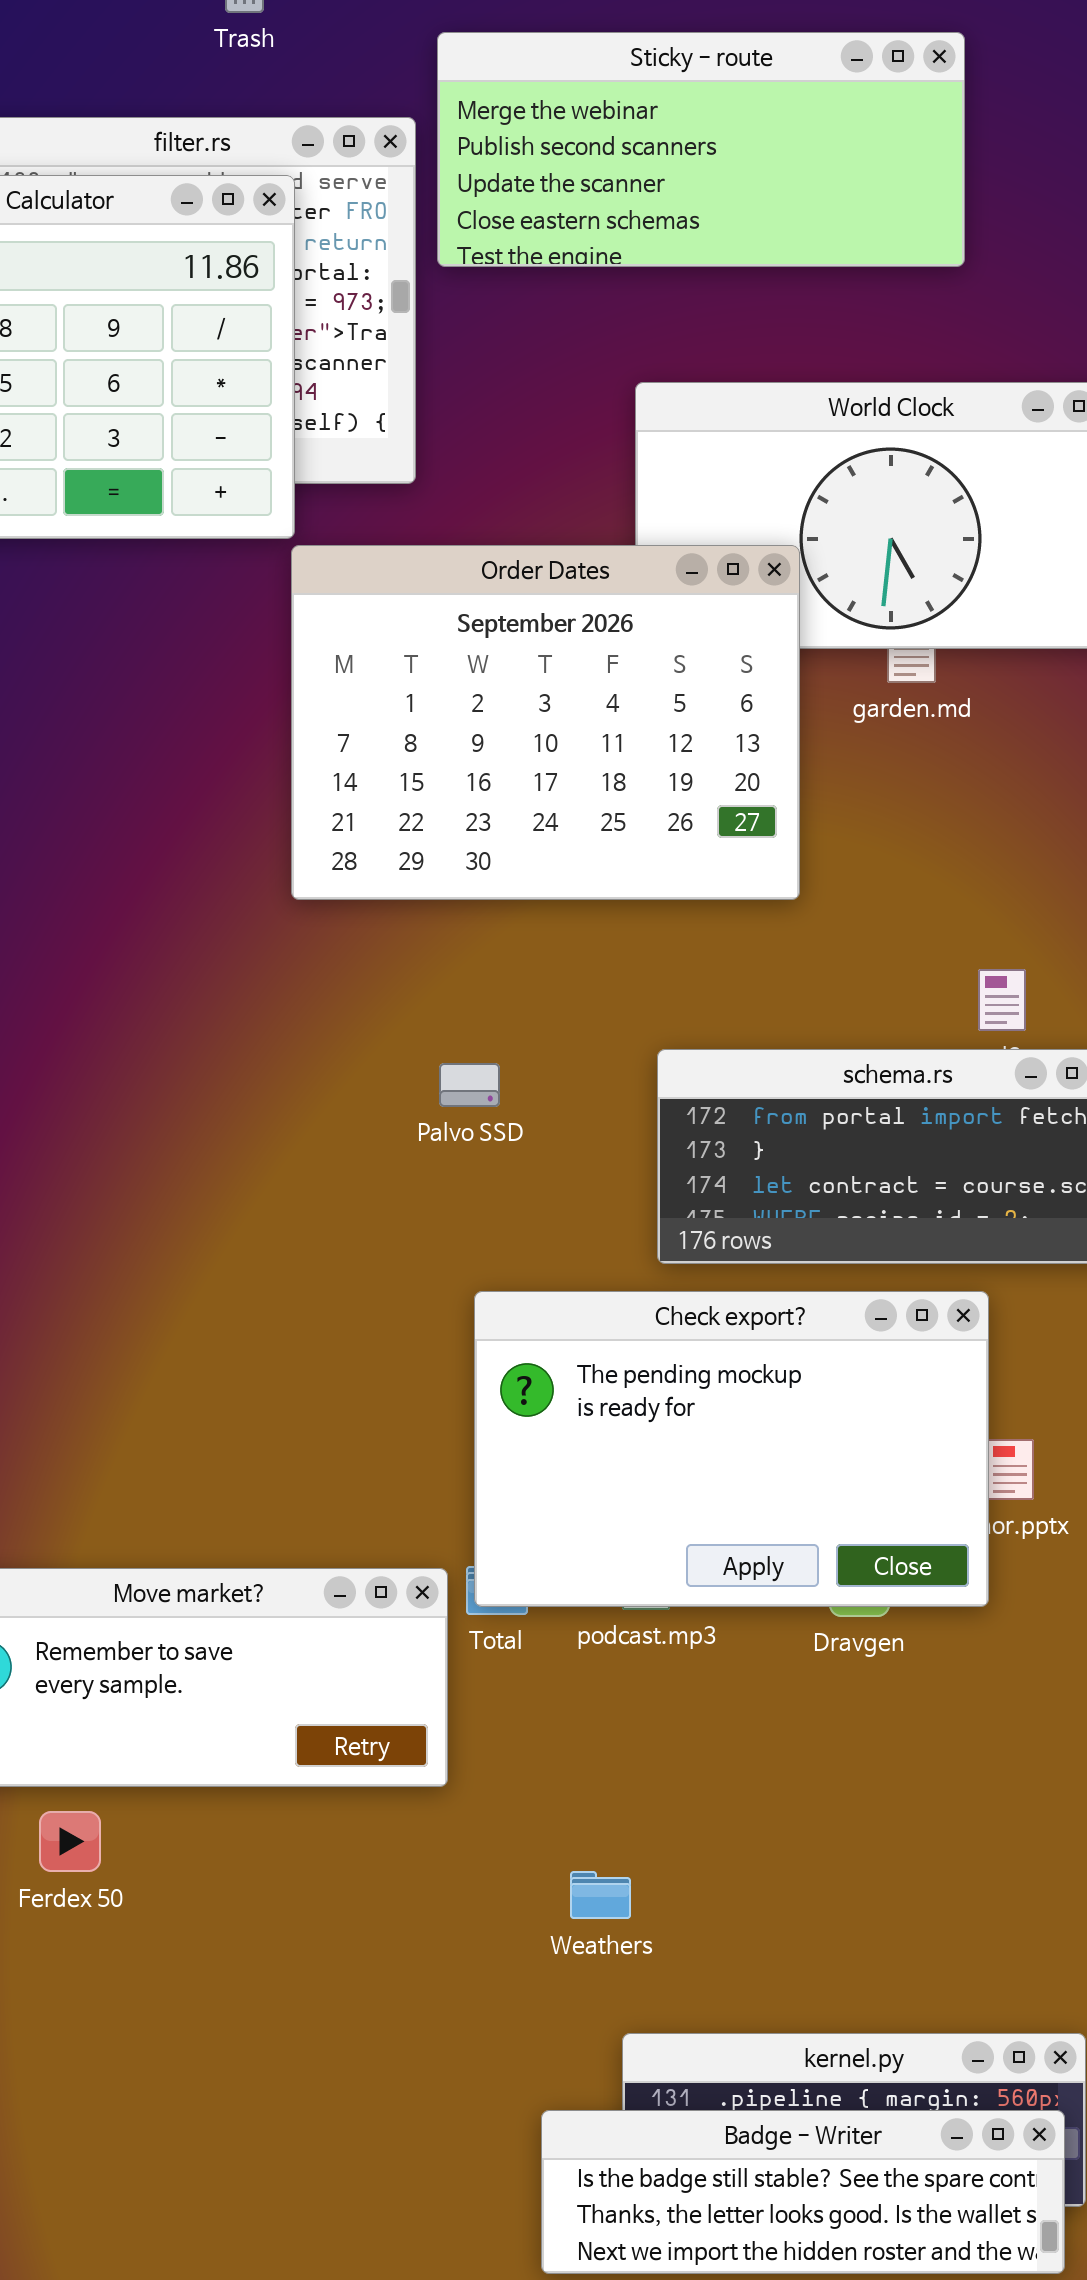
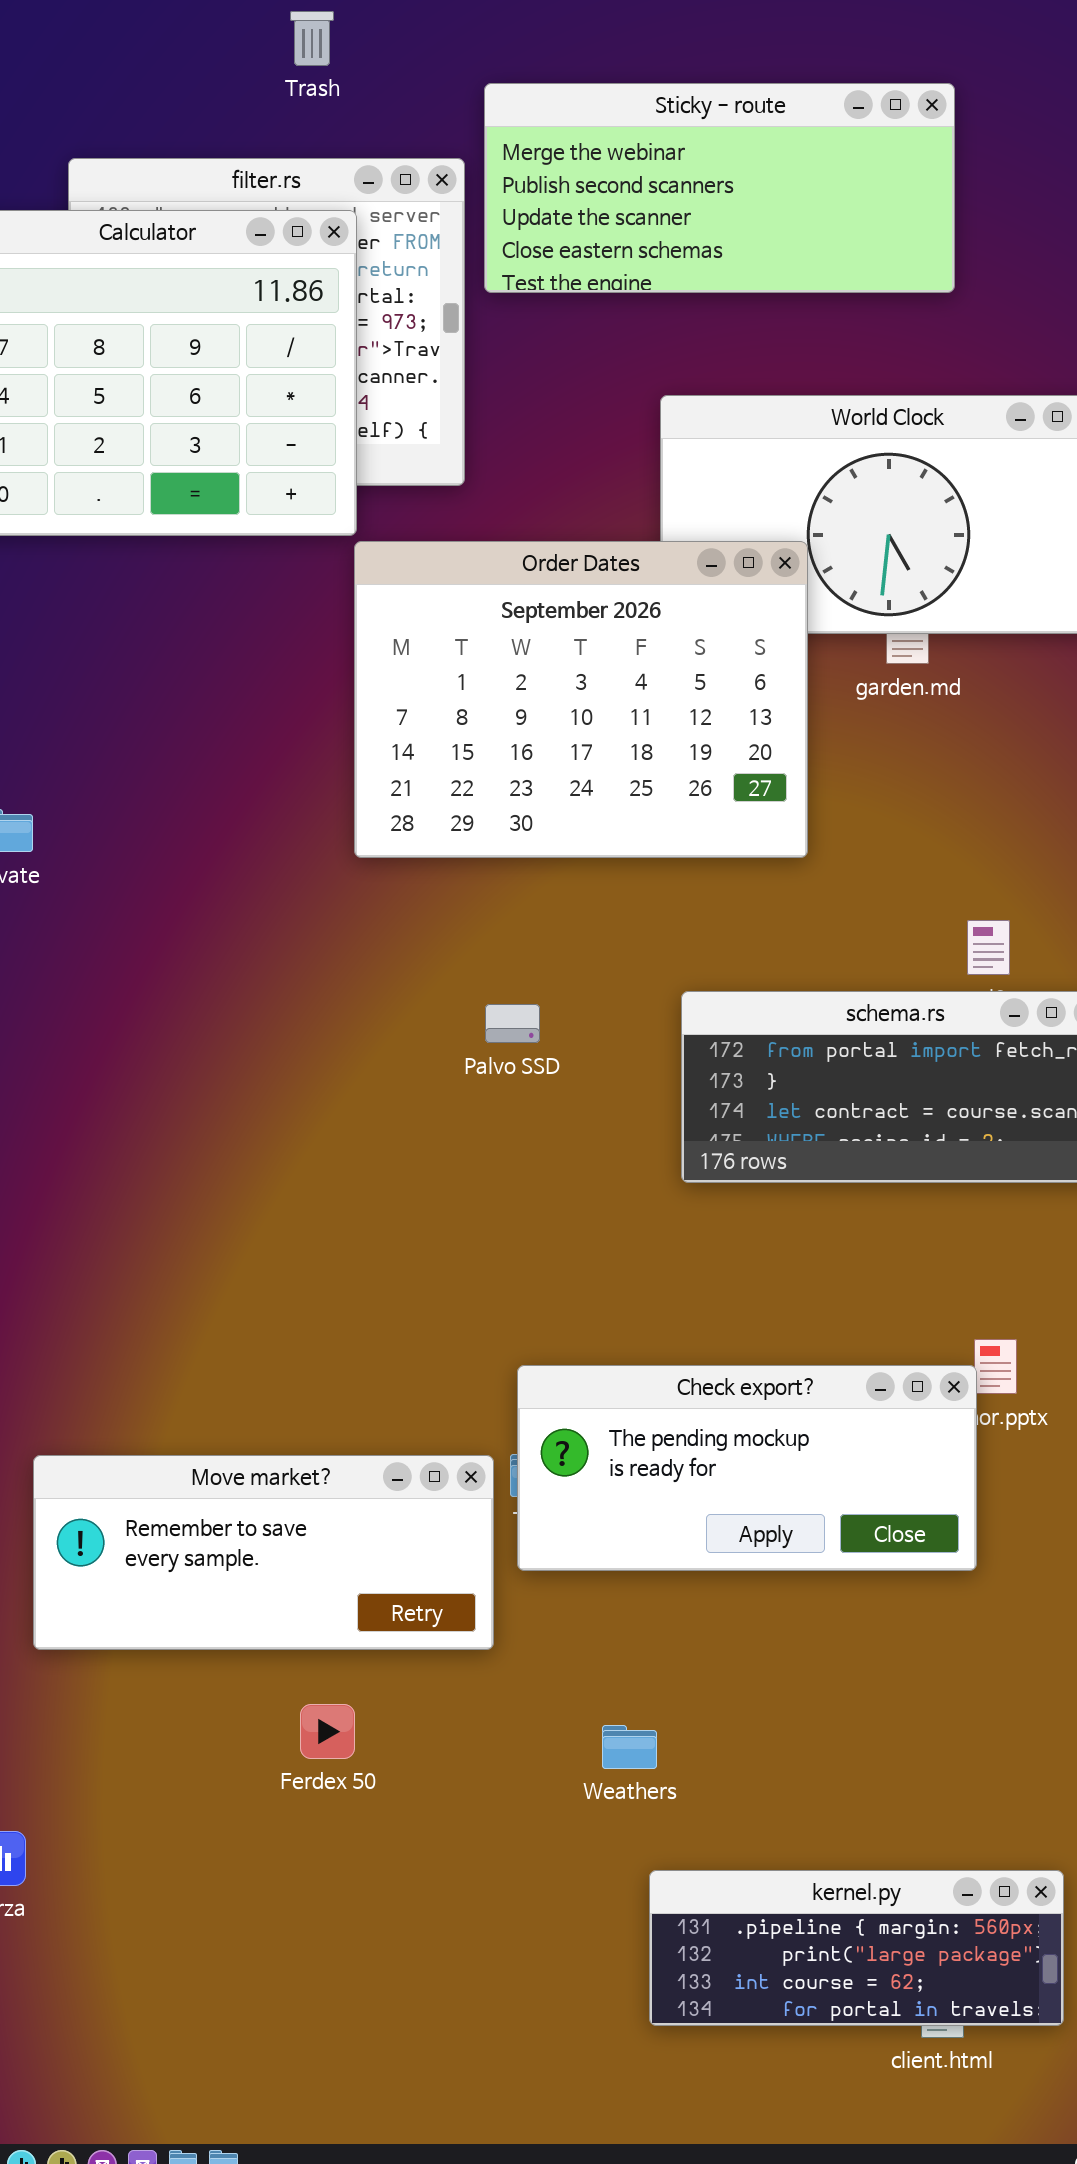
Check export?: [474,1291,989,1607] -> [517,1365,977,1571], moved, resized
Ferdex 50: [39,1811,101,1872] -> [300,1704,355,1759], moved
Badge - Writer: [541,2110,1065,2274] -> none, closed

